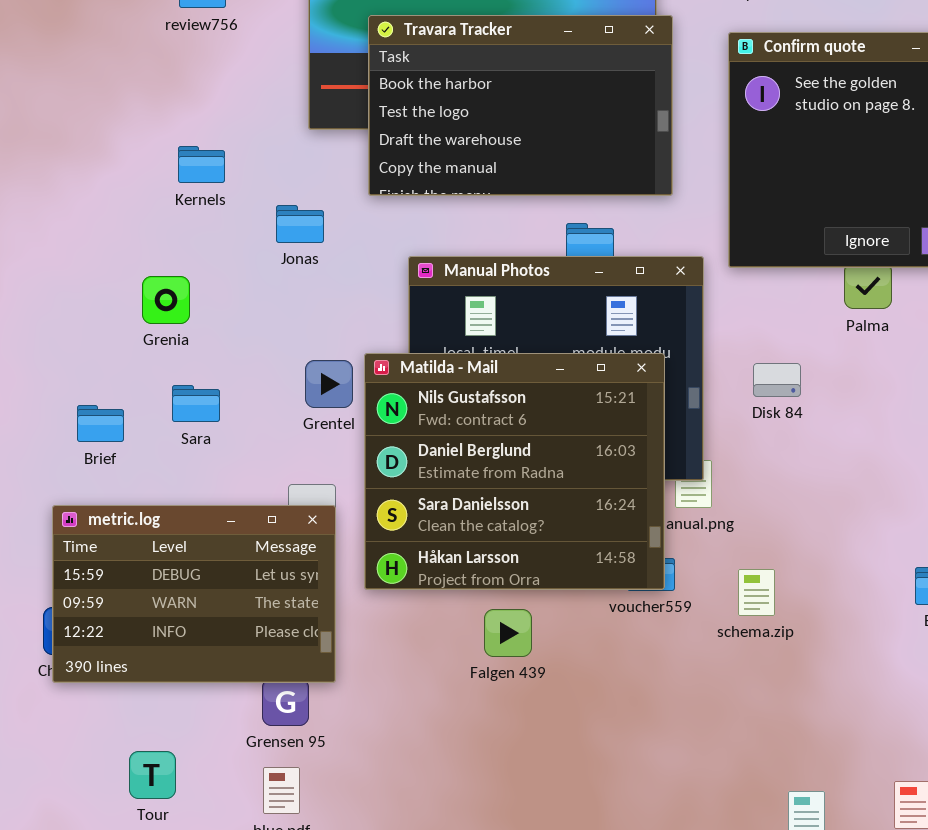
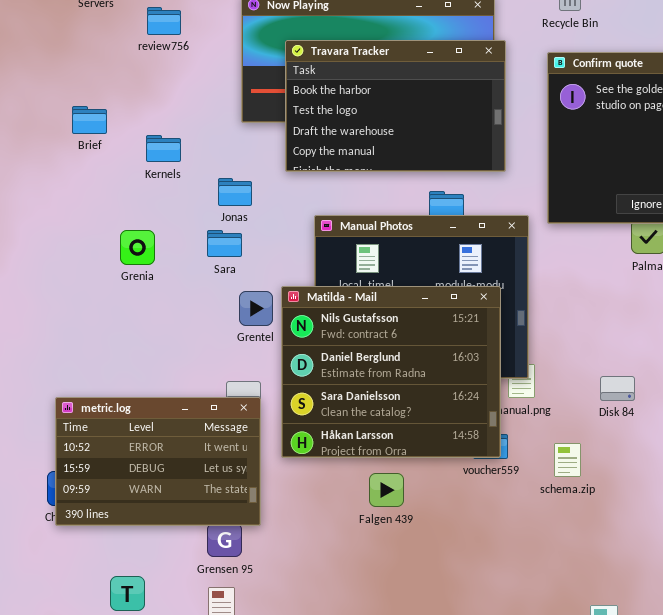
Disk 84: [753,363,801,397] -> [600,376,635,401], moved
Sara: [172,385,220,422] -> [207,230,242,257], moved
Brief: [77,405,124,442] -> [72,106,107,134], moved
metric.log: [52,505,336,683] -> [55,397,261,526], scrolled up 1 row

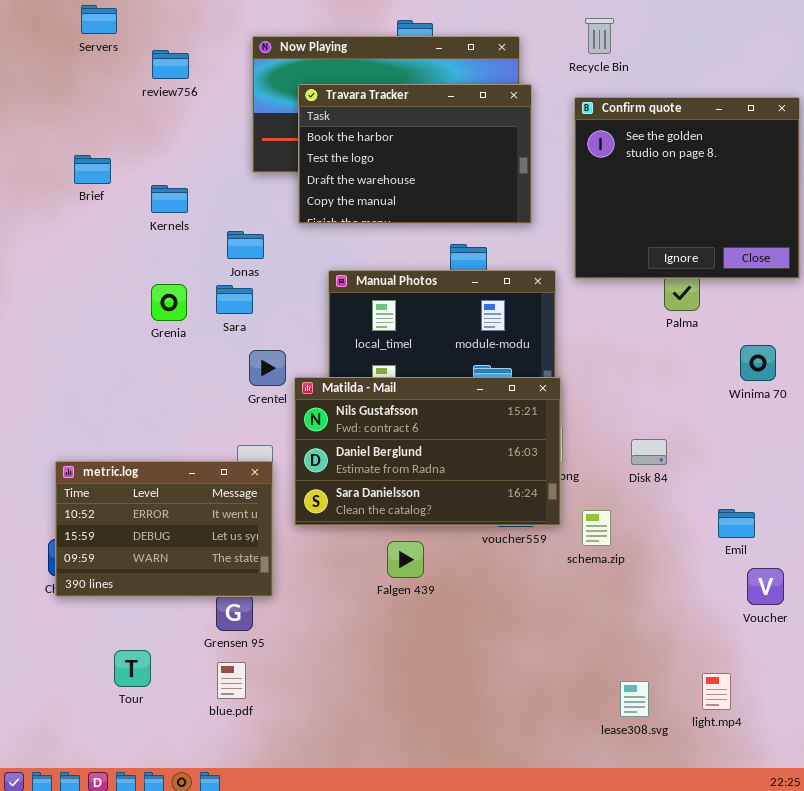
Grenia: [120,230,155,265] -> [151,284,187,321], moved
Matilda - Mail: [281,286,501,458] -> [294,377,561,526], resized

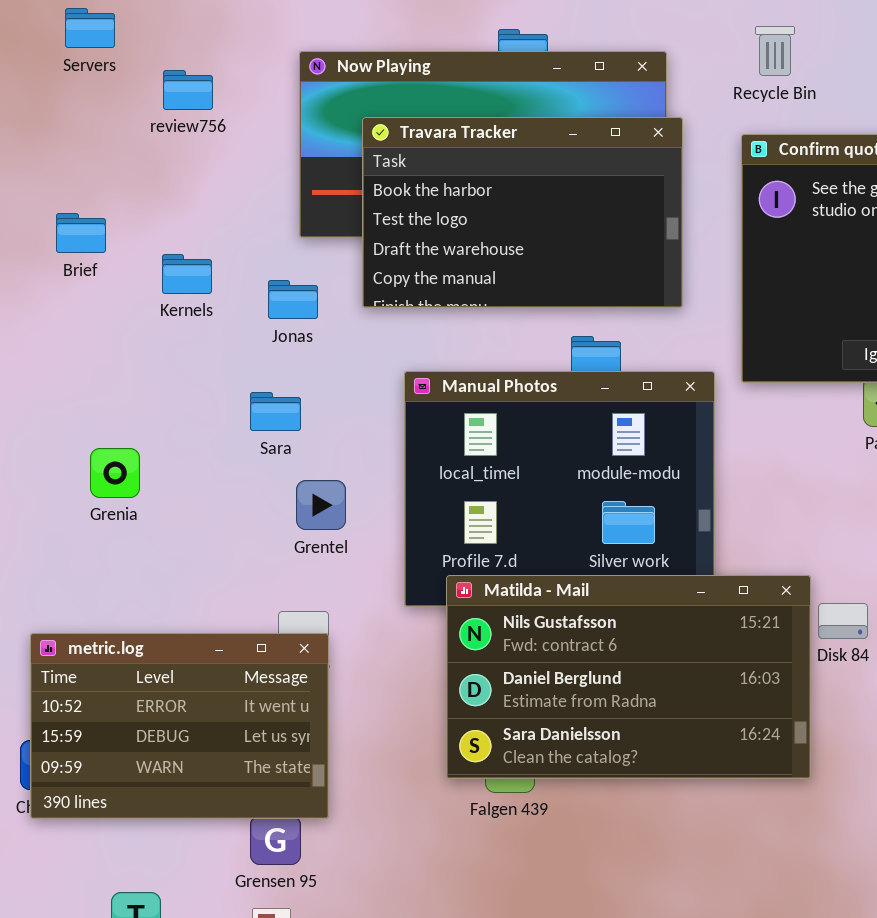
Jonas: [227,231,264,259] -> [268,280,318,319], moved
Grenia: [151,284,187,321] -> [90,448,140,498], moved
Matilda - Mail: [294,377,561,526] -> [446,575,811,779], moved

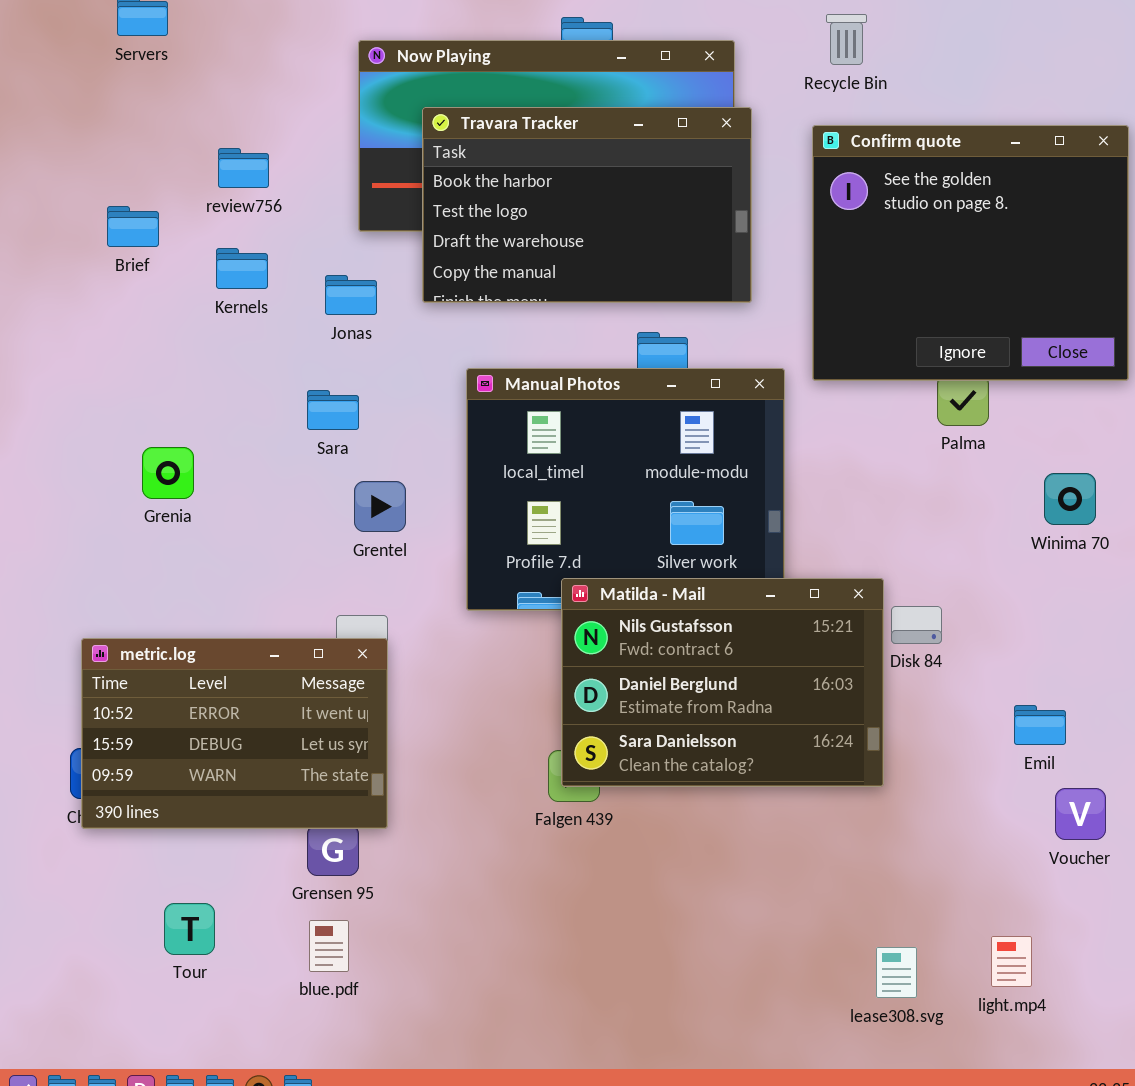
review756: [163,70,213,110] -> [218,148,269,188], moved
Matilda - Mail: [446,575,811,779] -> [561,578,884,787], resized

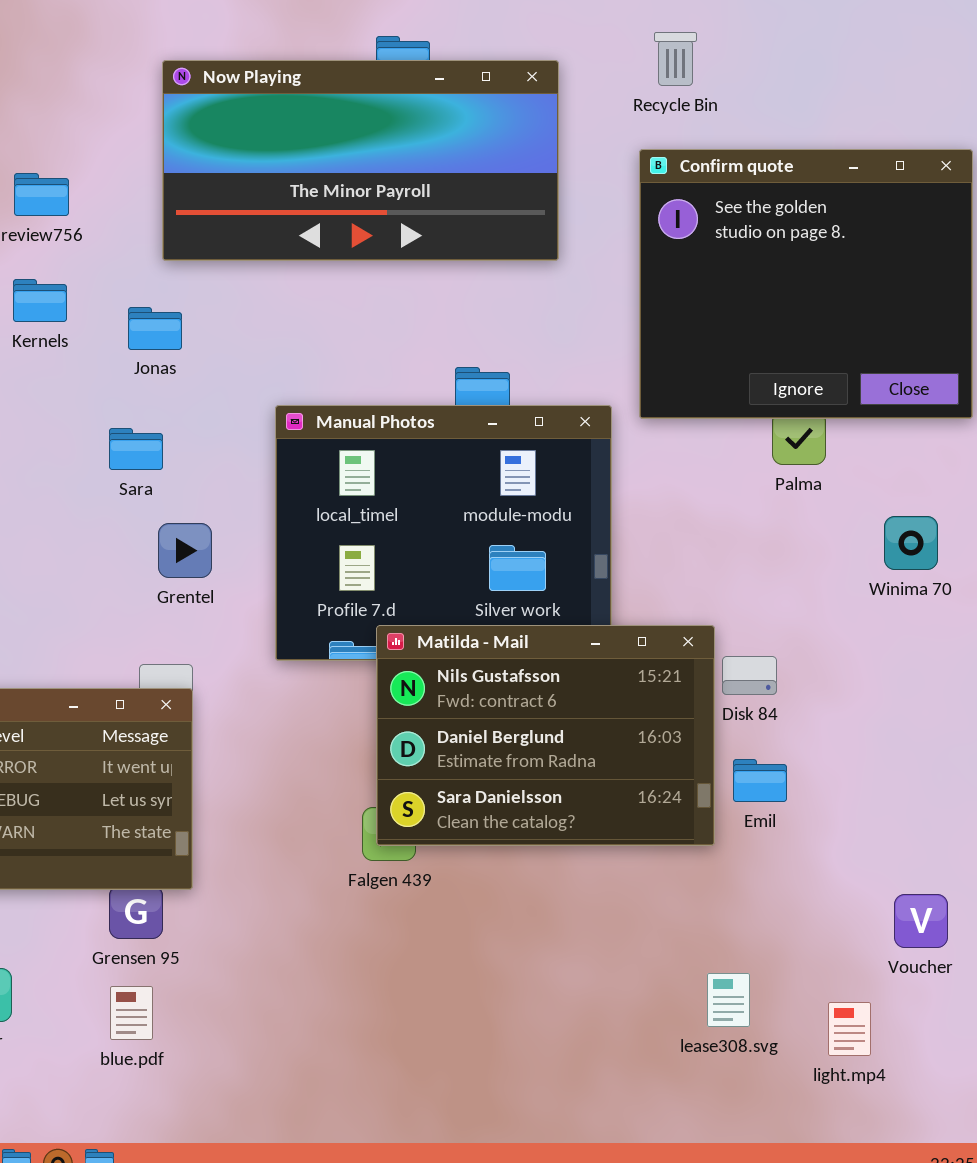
Travara Tracker: [422,107,752,303] -> none, closed
Emil: [1014,705,1066,745] -> [733,759,787,802], moved
Voucher: [1055,788,1106,840] -> [894,894,948,948], moved
lease308.svg: [876,947,917,998] -> [707,973,750,1027], moved

